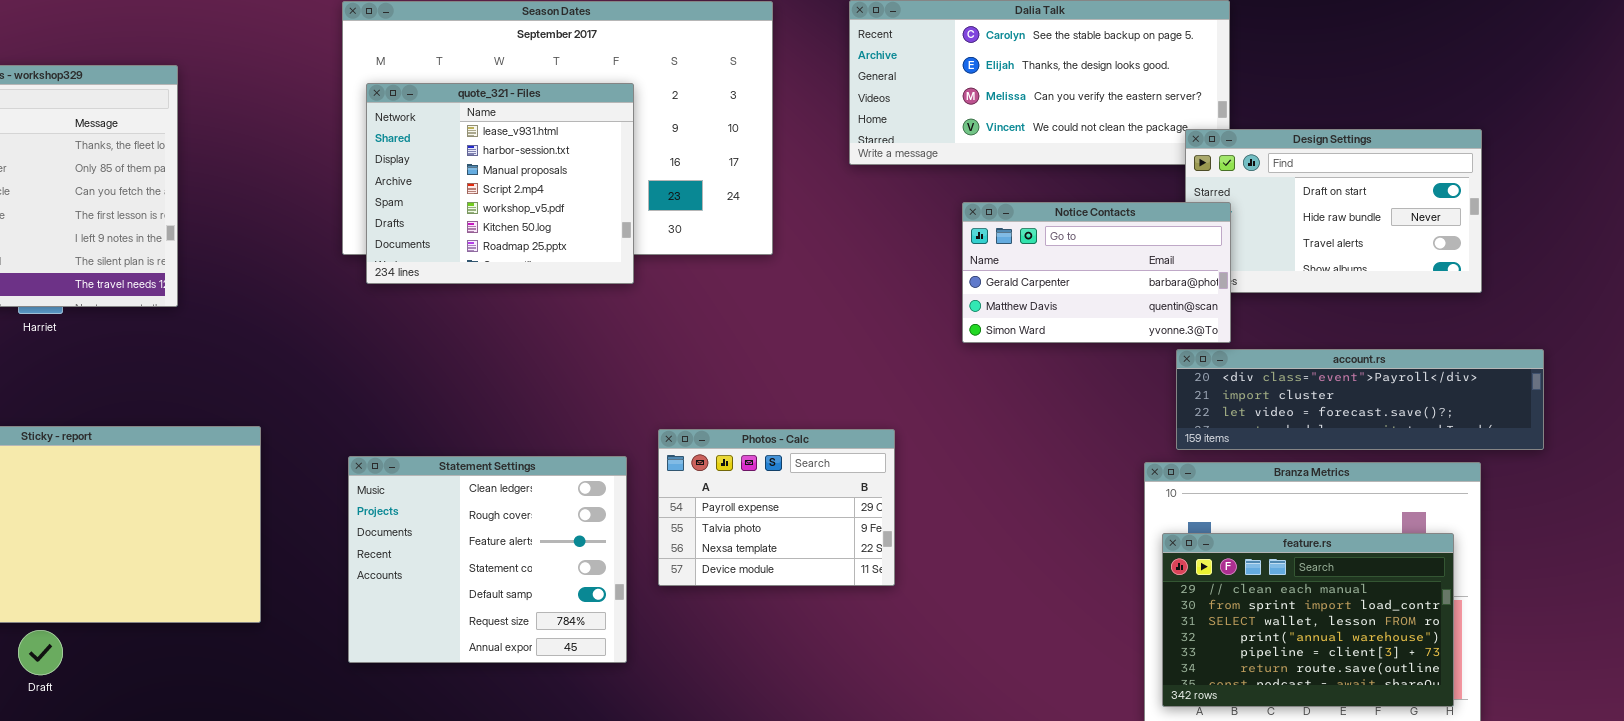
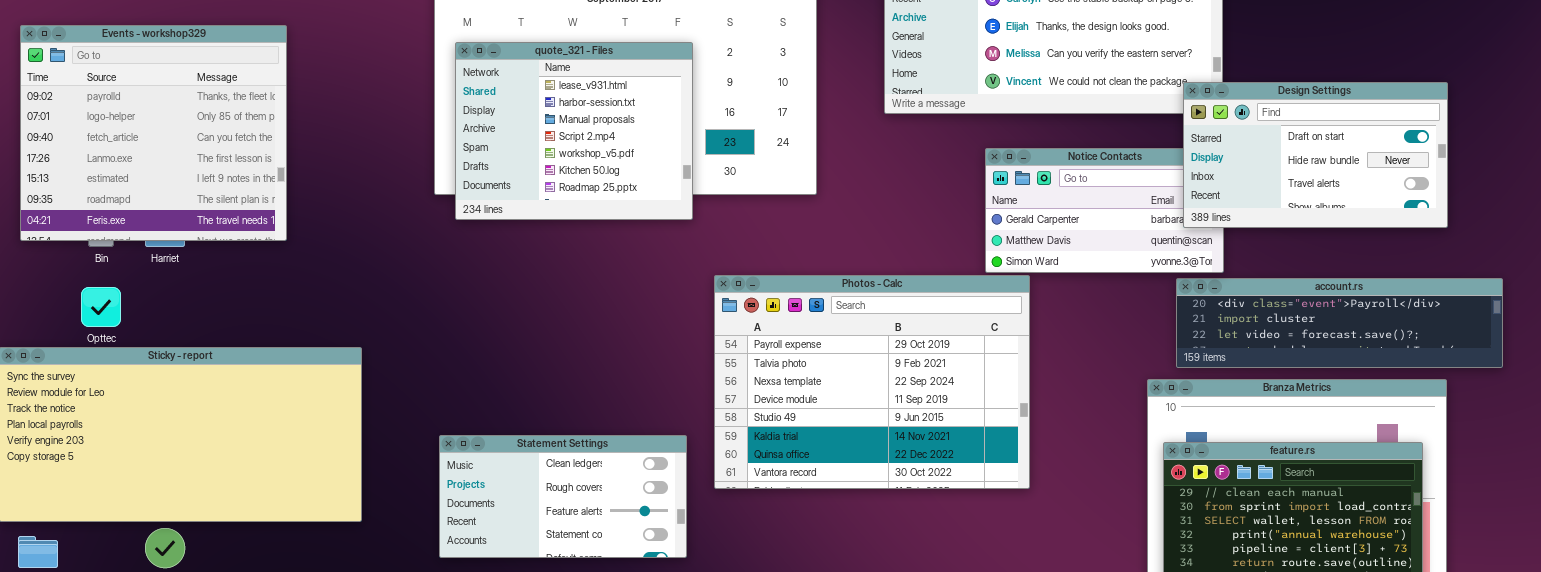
Design Settings: [1185,129,1482,293] -> [1183,82,1448,228], raised
Photos - Calc: [658,429,895,586] -> [714,275,1030,489], resized
Statement Settings: [348,456,627,663] -> [439,435,687,558], resized

